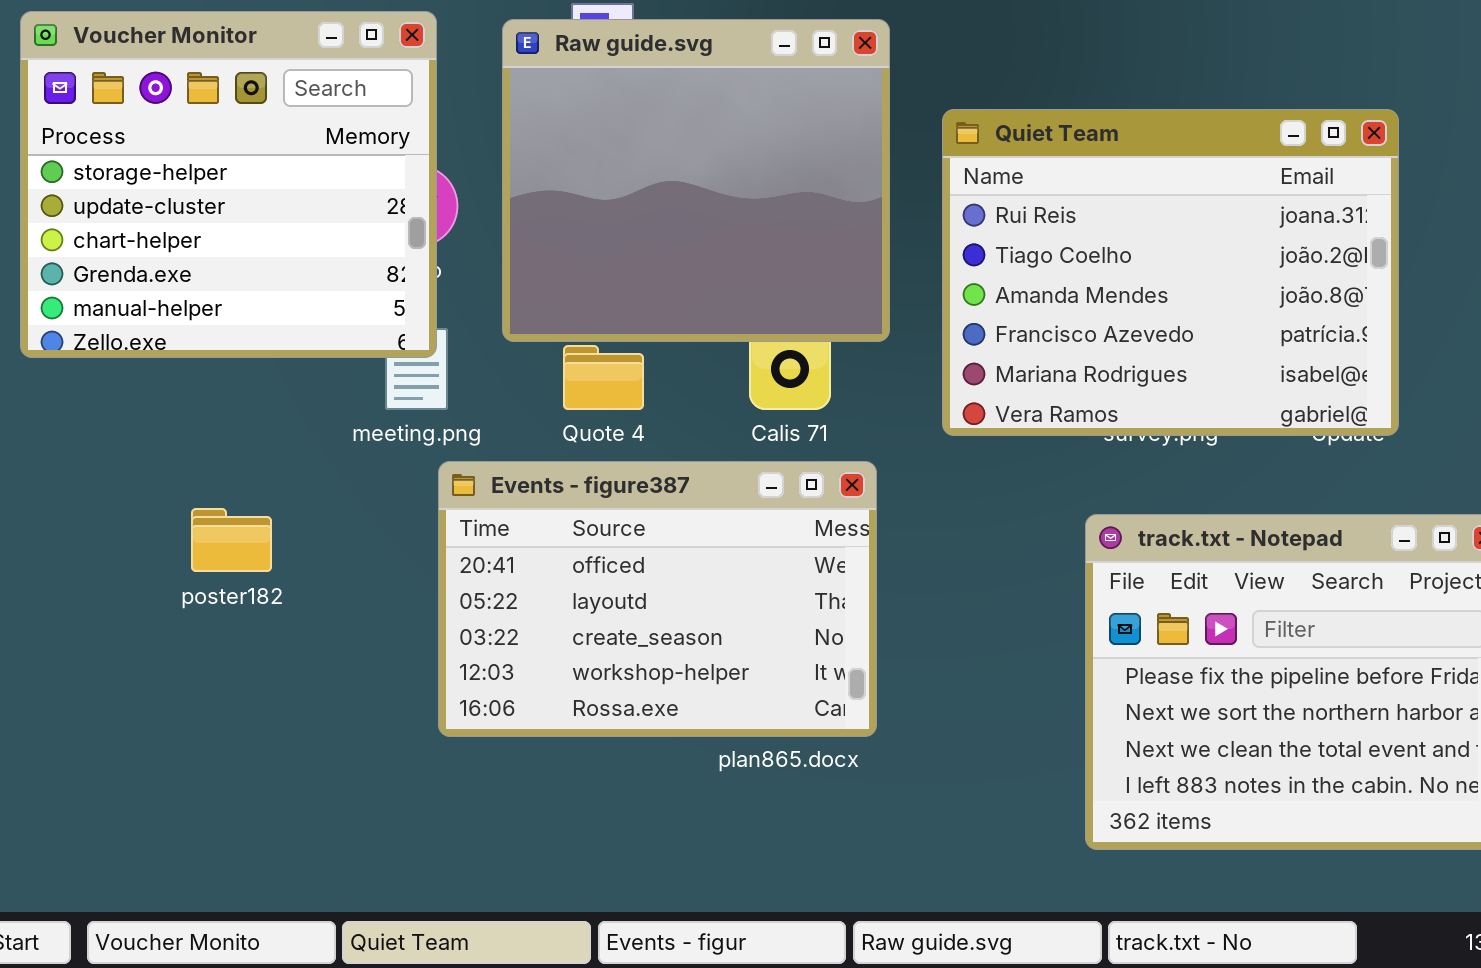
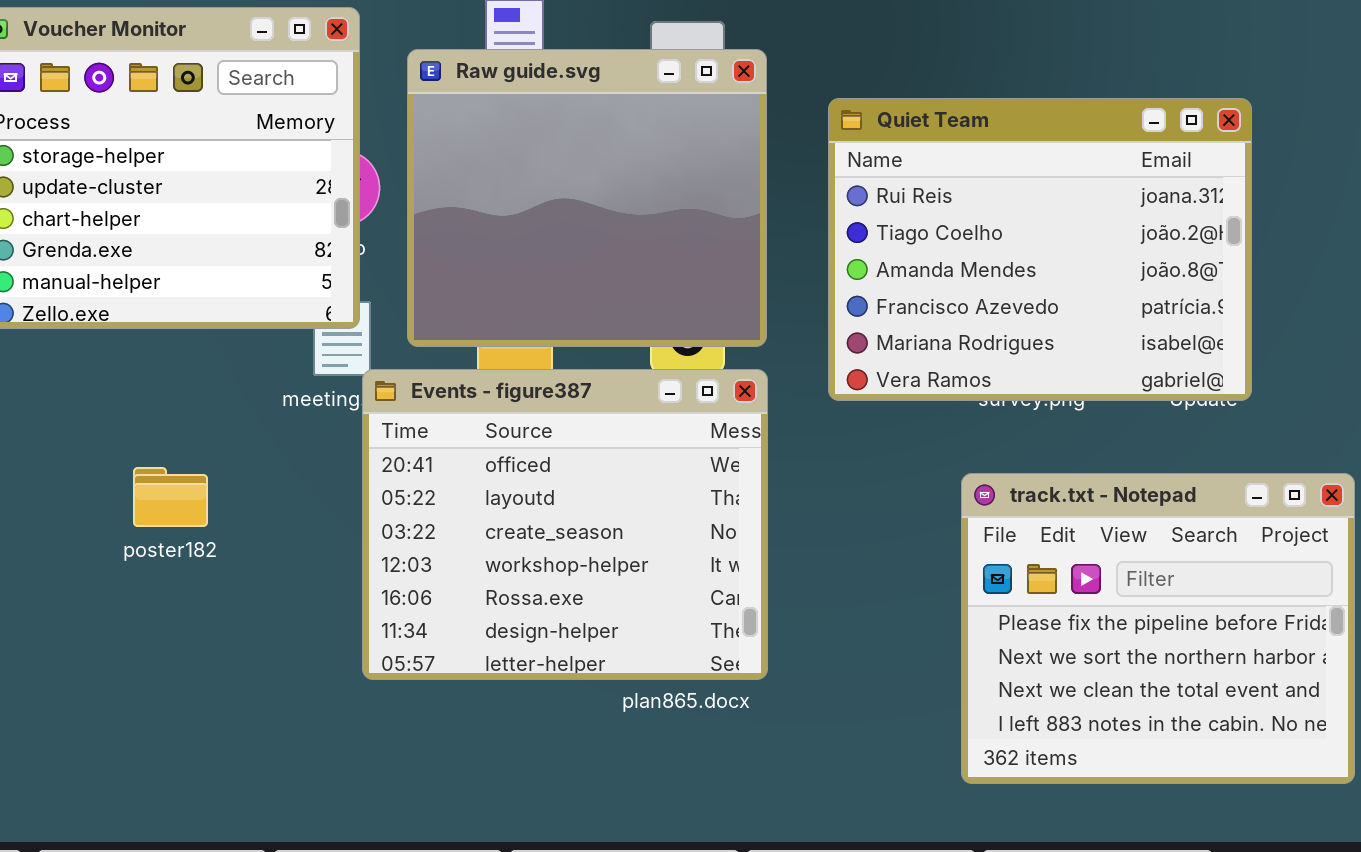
Raw guide.svg: [502,19,890,342] -> [407,49,767,347], moved
Events - figure387: [438,461,877,737] -> [362,369,768,680], resized

